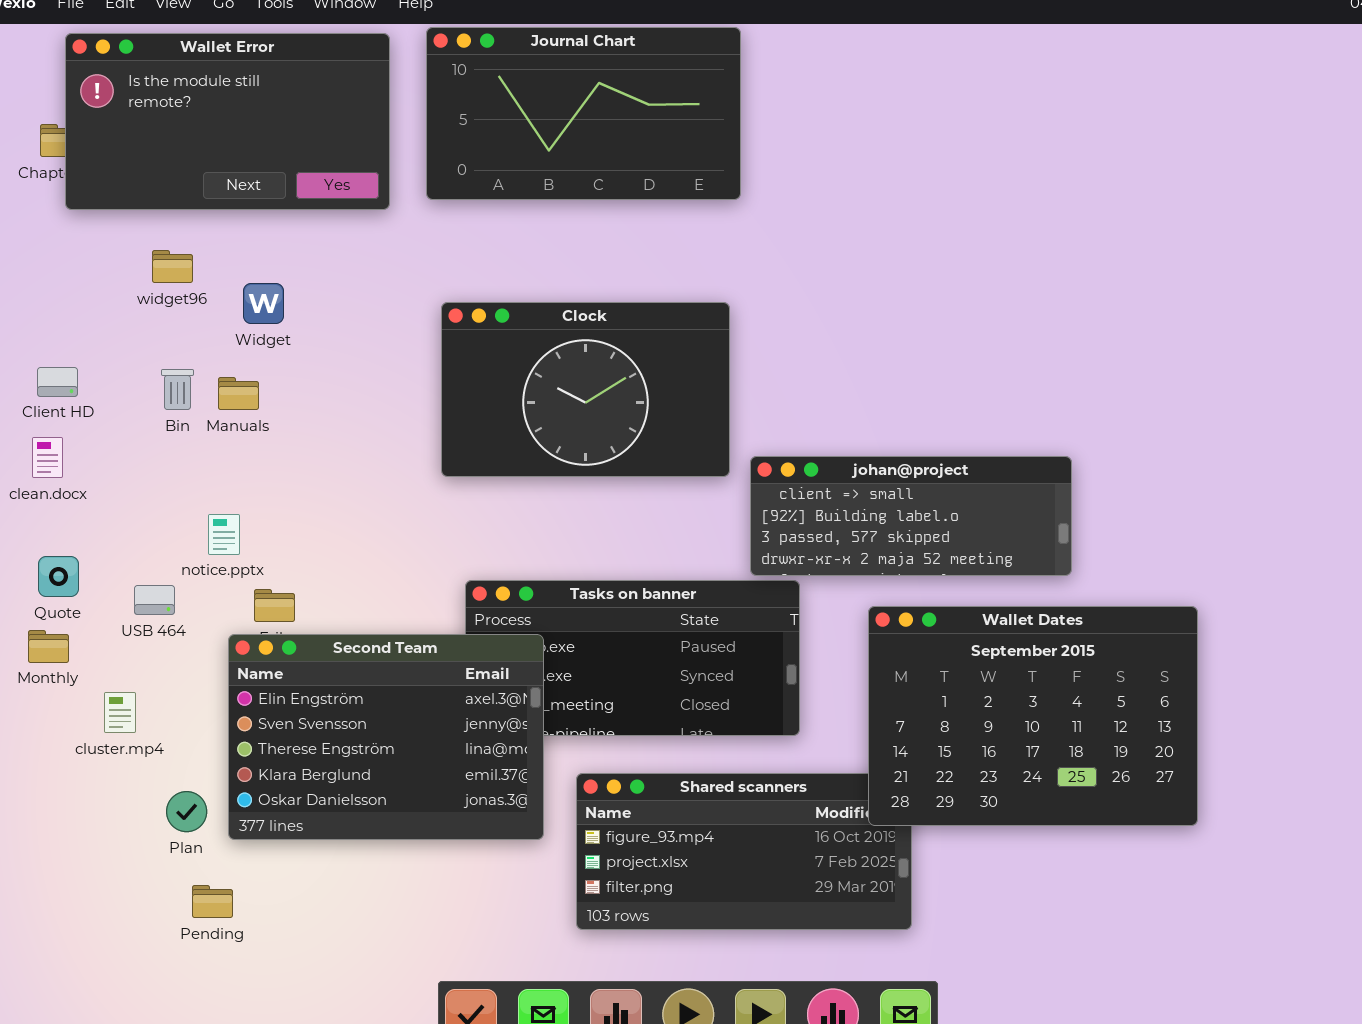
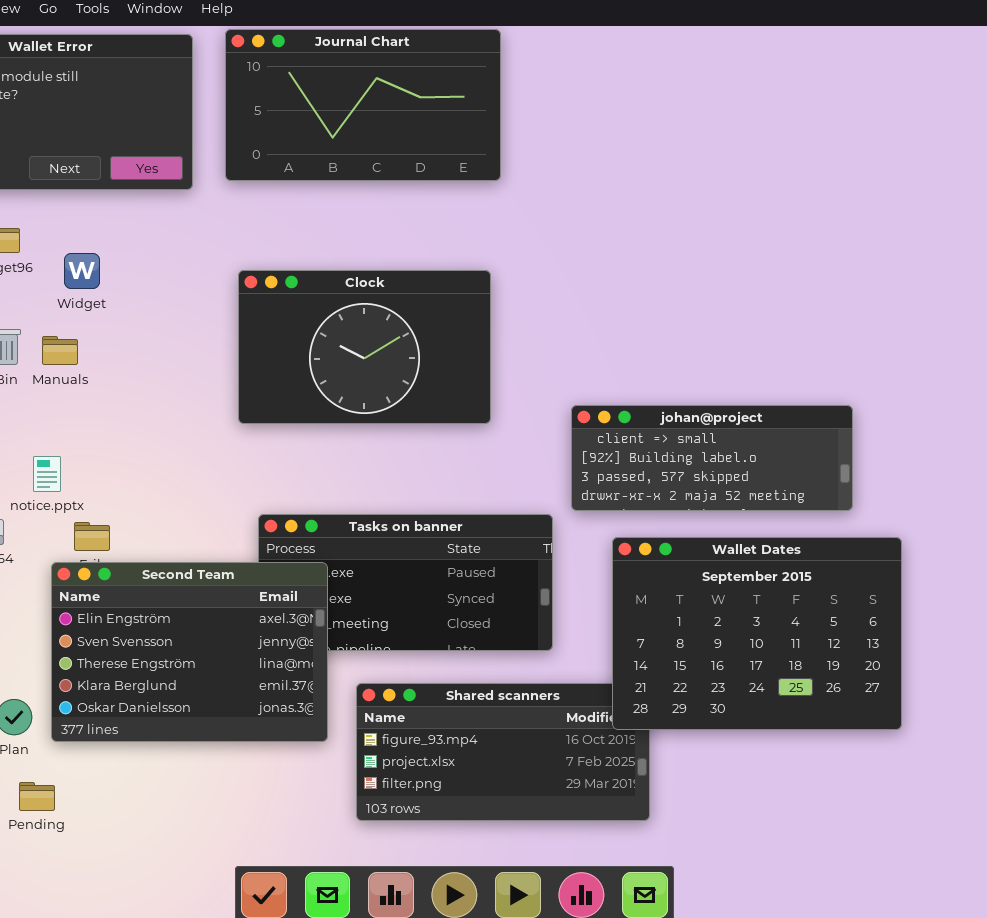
johan@project: [750,456,1072,576] -> [571,405,853,511], moved

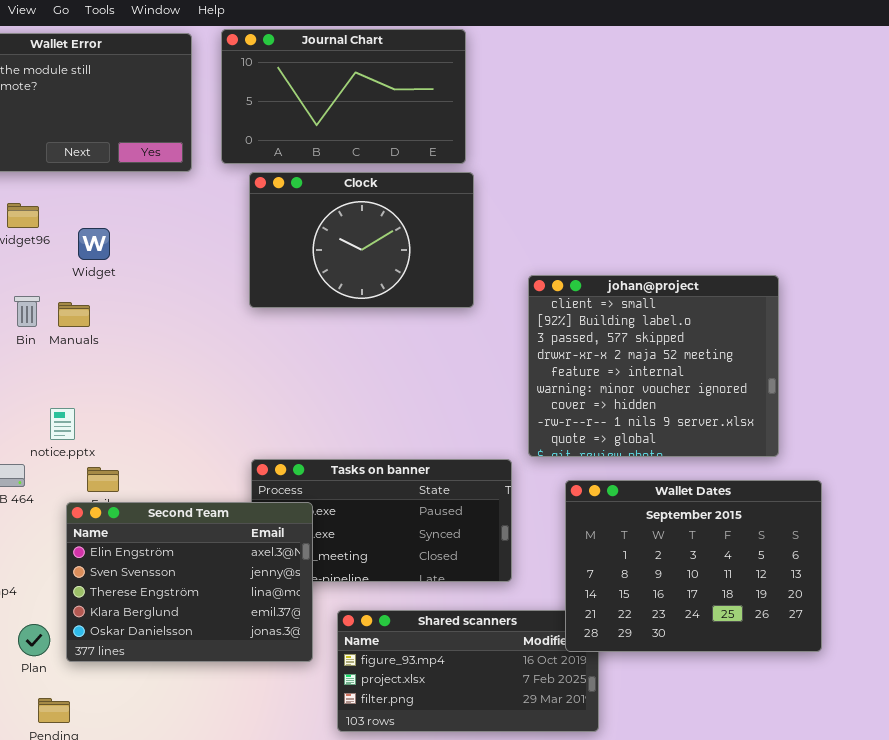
Clock: [238,270,491,424] -> [249,172,474,308], moved
johan@project: [571,405,853,511] -> [528,275,779,457], resized

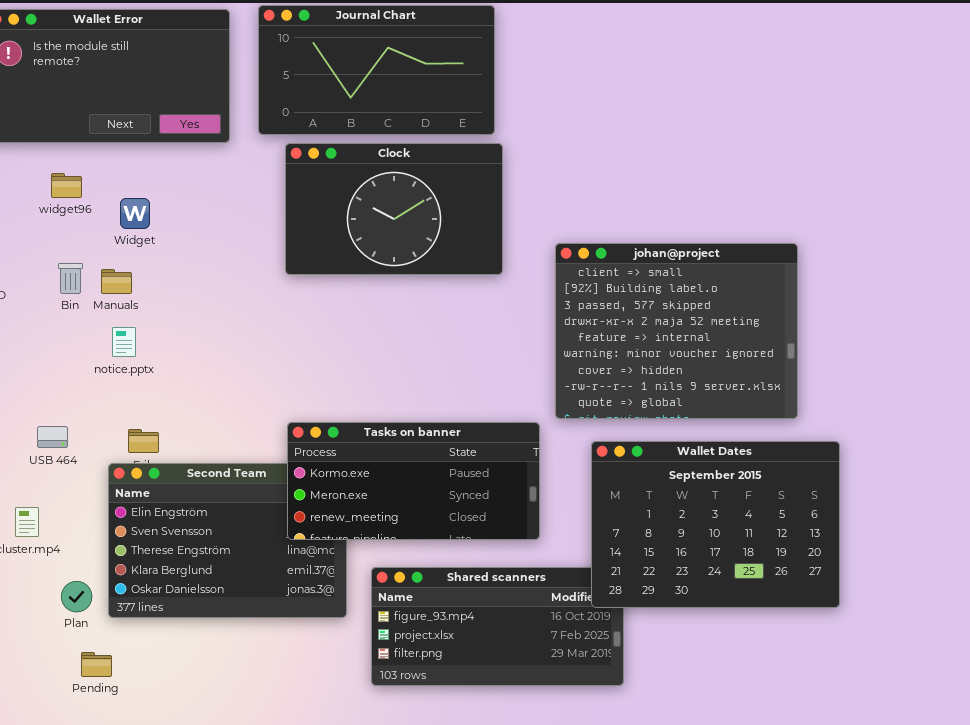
notice.pptx: [50,408,75,440] -> [112,327,136,357], moved
Tasks on banner: [251,459,512,582] -> [287,422,540,540], raised

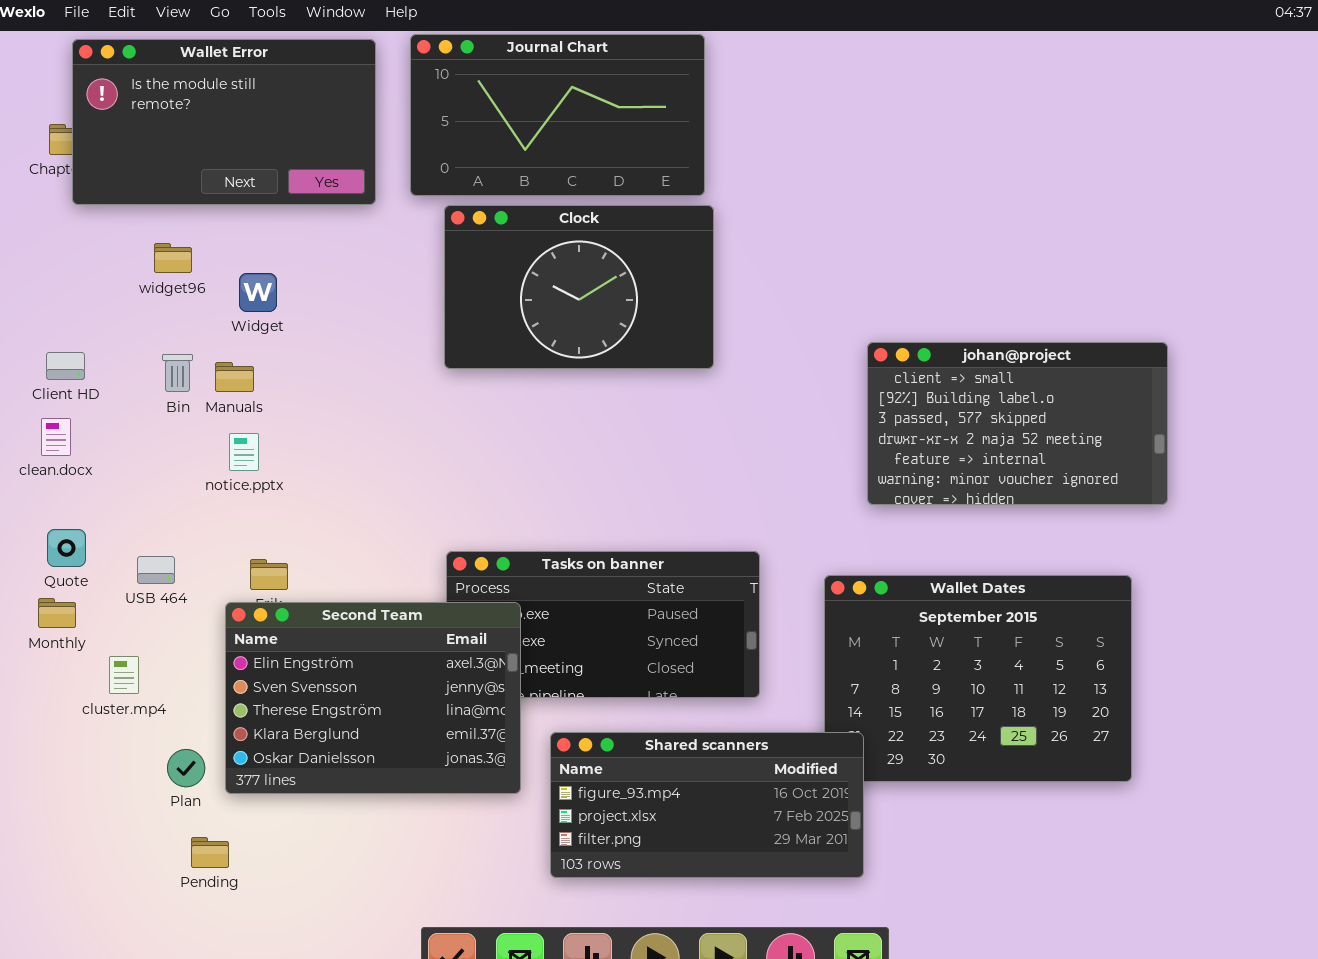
johan@project: [555,243,798,419] -> [867,342,1168,505], moved, resized
Second Team: [108,463,347,618] -> [225,602,521,794], raised
Shared scanners: [371,567,624,686] -> [550,732,864,878], raised

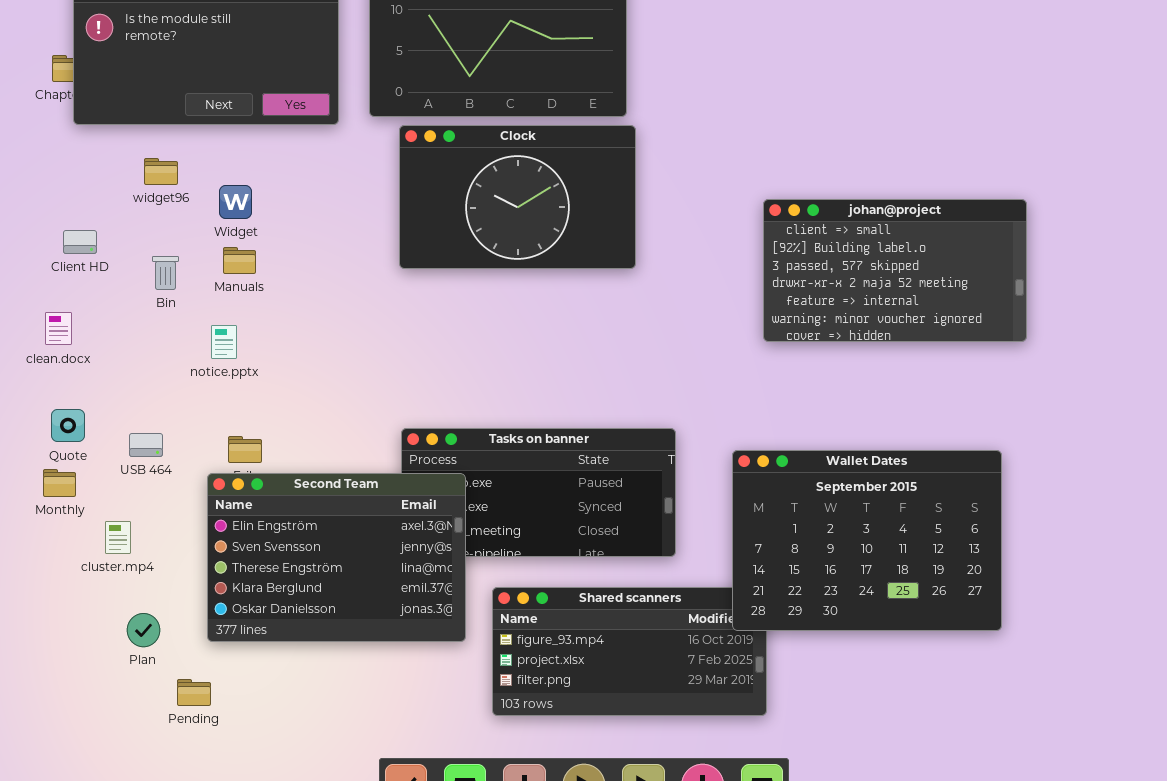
johan@project: [867,342,1168,505] -> [763,199,1027,342], moved
Client HD: [46,352,85,380] -> [63,230,97,254], moved
Manuals: [215,362,254,392] -> [223,247,256,274], moved
Wallet Dates: [824,575,1132,782] -> [732,450,1002,631], raised
Plan: [167,749,205,787] -> [127,613,160,647], moved

